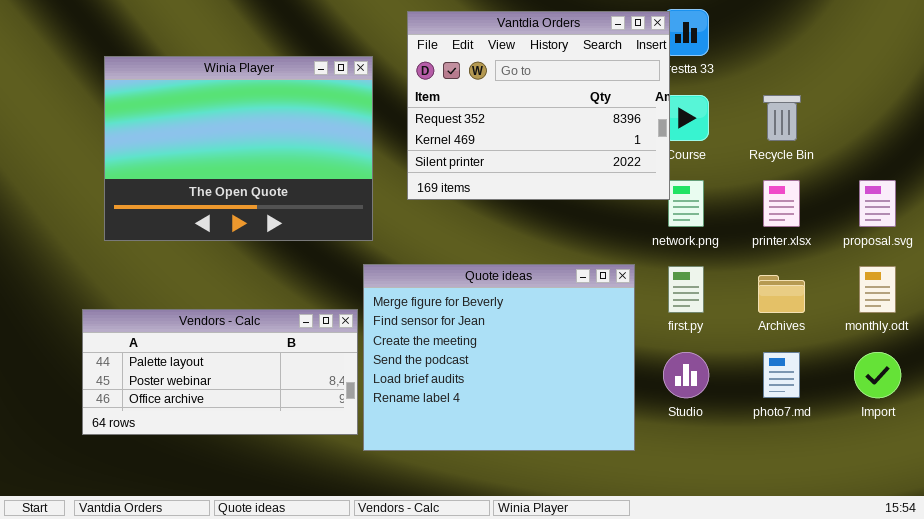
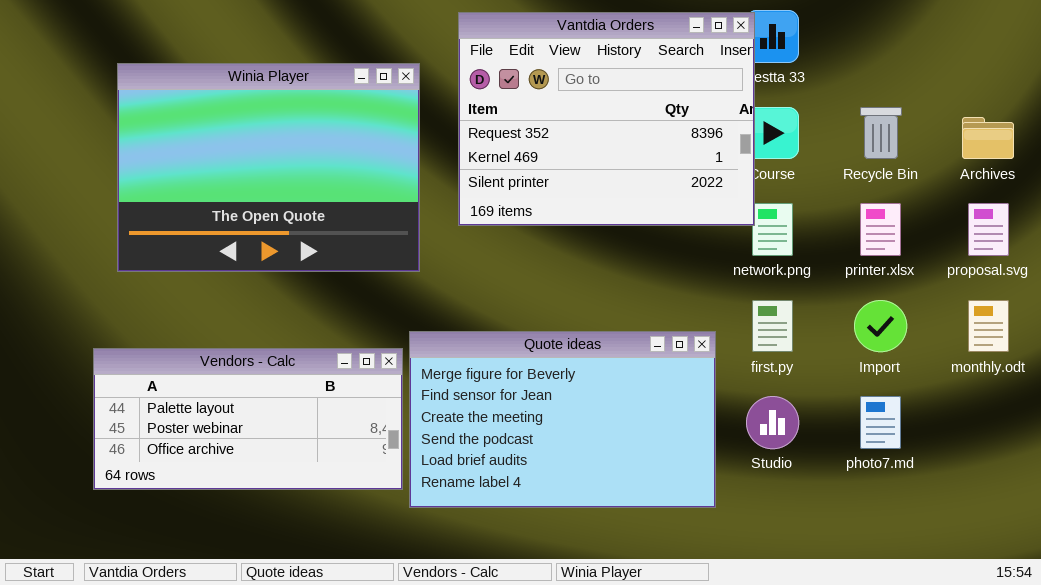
Quote ideas: [363,264,635,451] -> [409,331,716,508], resized
Archives: [758,275,805,313] -> [962,117,1014,159], moved
Import: [854,352,901,398] -> [854,300,907,352], moved

